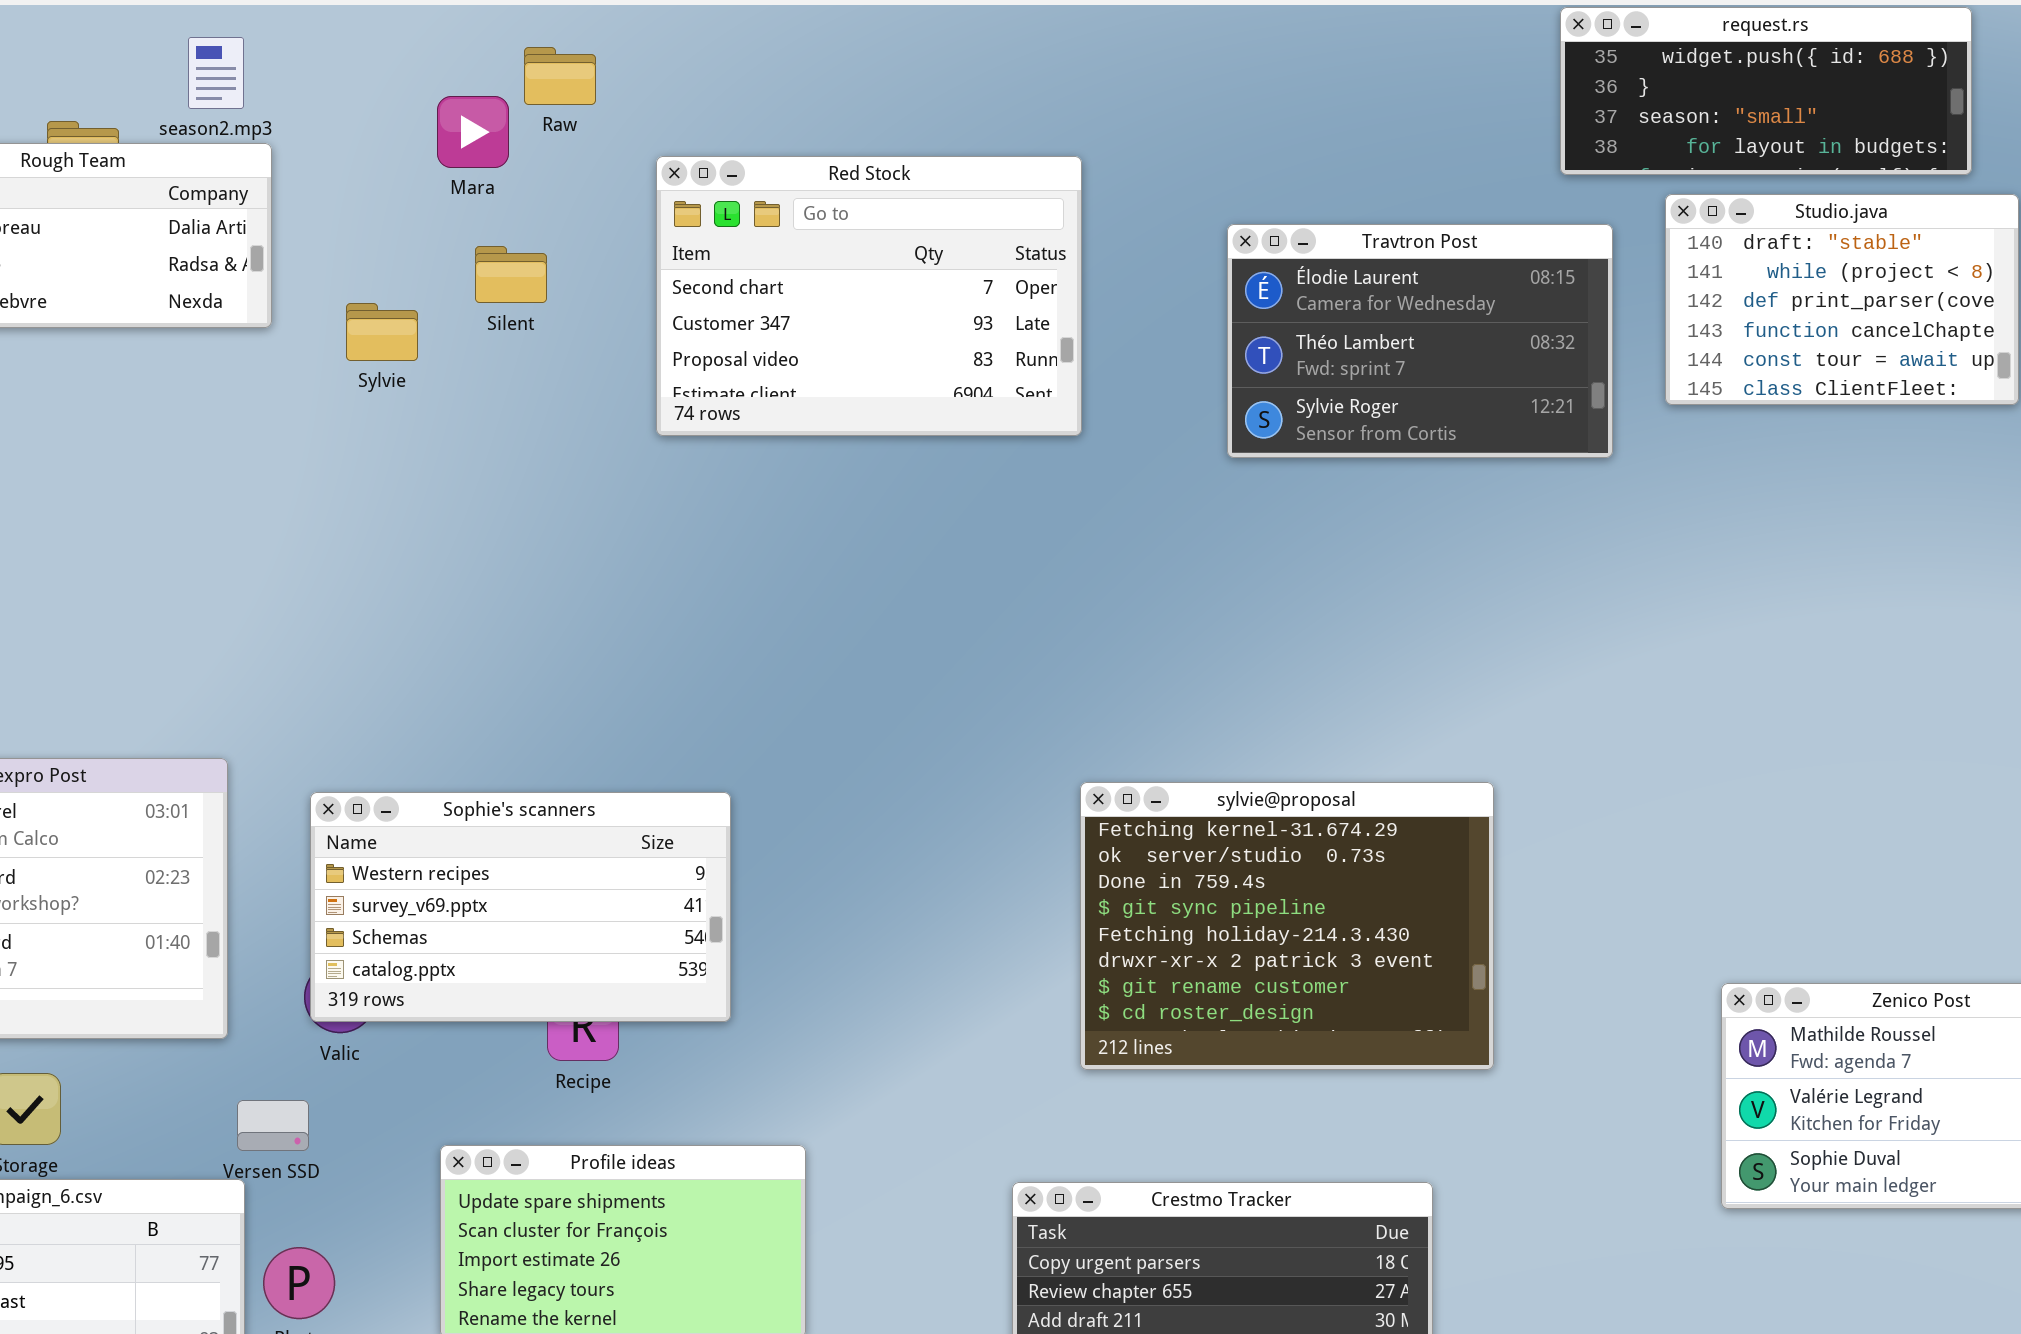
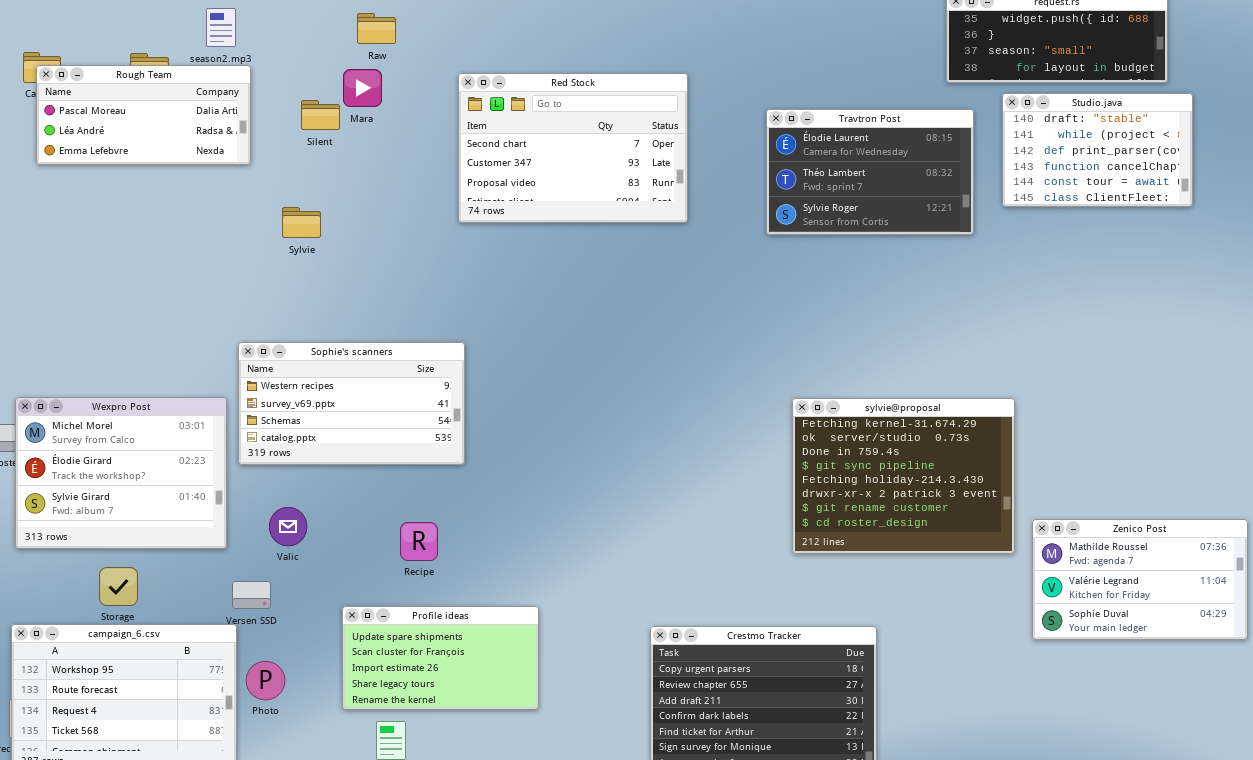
Raw: [524,47,596,105] -> [357,13,396,44], moved
Mara: [437,96,509,168] -> [343,69,382,107], moved
Silent: [475,246,547,303] -> [301,100,340,130], moved
Sylvie: [346,303,418,361] -> [282,207,321,238], moved
sylvie@proposal: [1080,782,1494,1070] -> [792,398,1015,554], moved
Sophie's scanners: [310,792,731,1022] -> [238,342,465,465], moved

